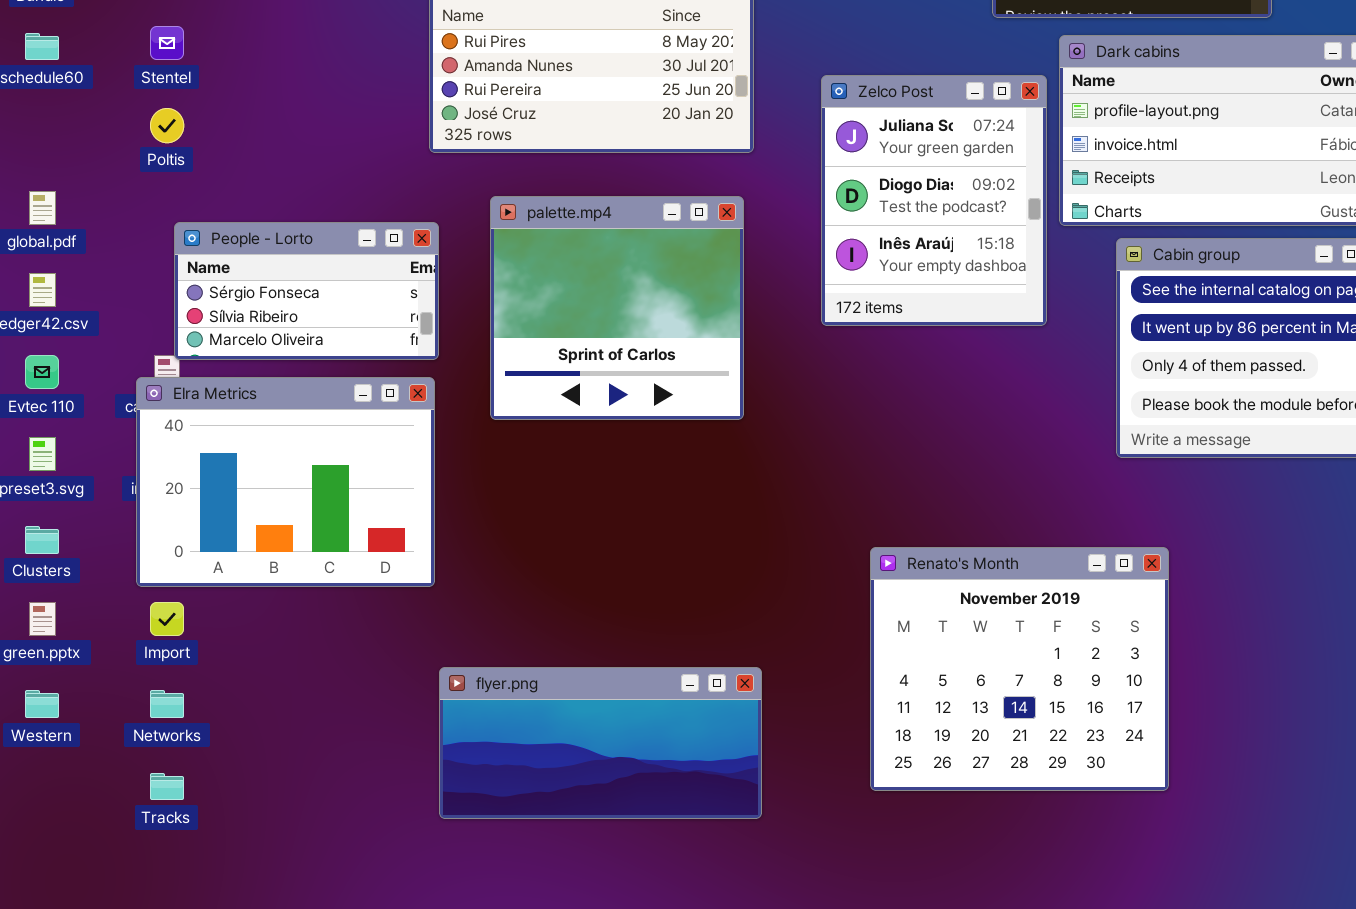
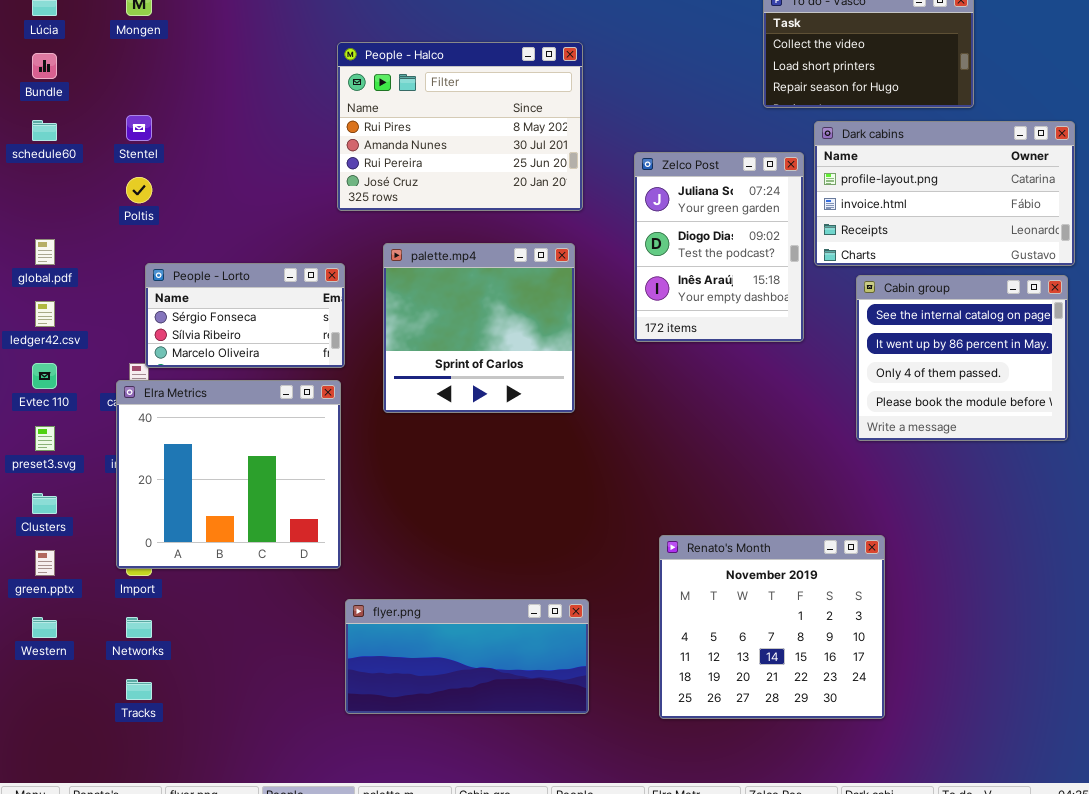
Elra Metrics: [136,377,435,587] -> [116,380,341,569], resized
Renato's Month: [870,547,1169,791] -> [659,535,885,719], moved

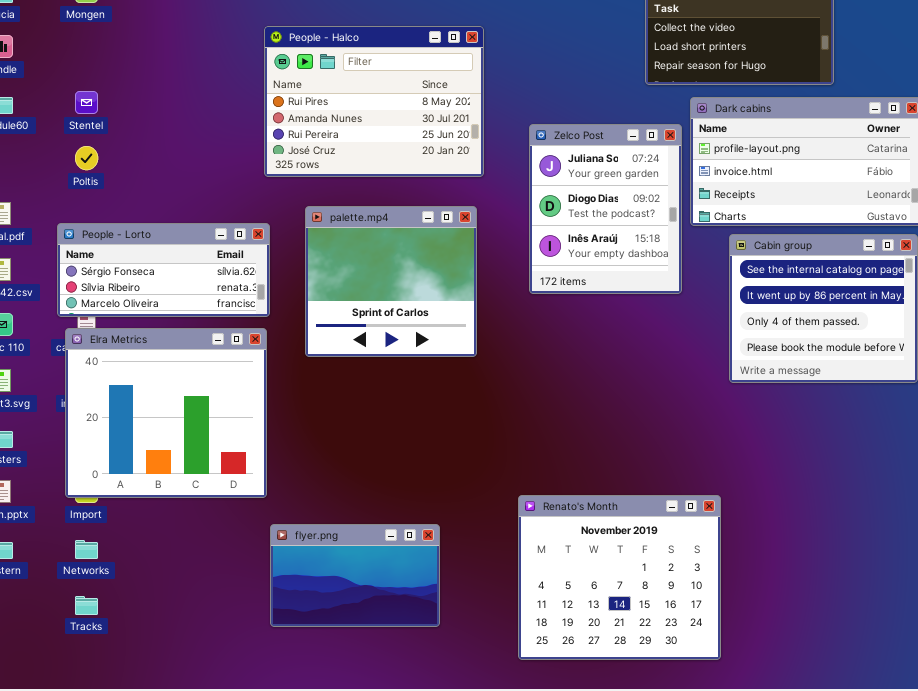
People - Lorto: [145,263,345,368] -> [57,223,270,317], resized
Renato's Month: [659,535,885,719] -> [518,495,721,660], moved
flyer.png: [345,599,589,714] -> [270,524,440,627], resized

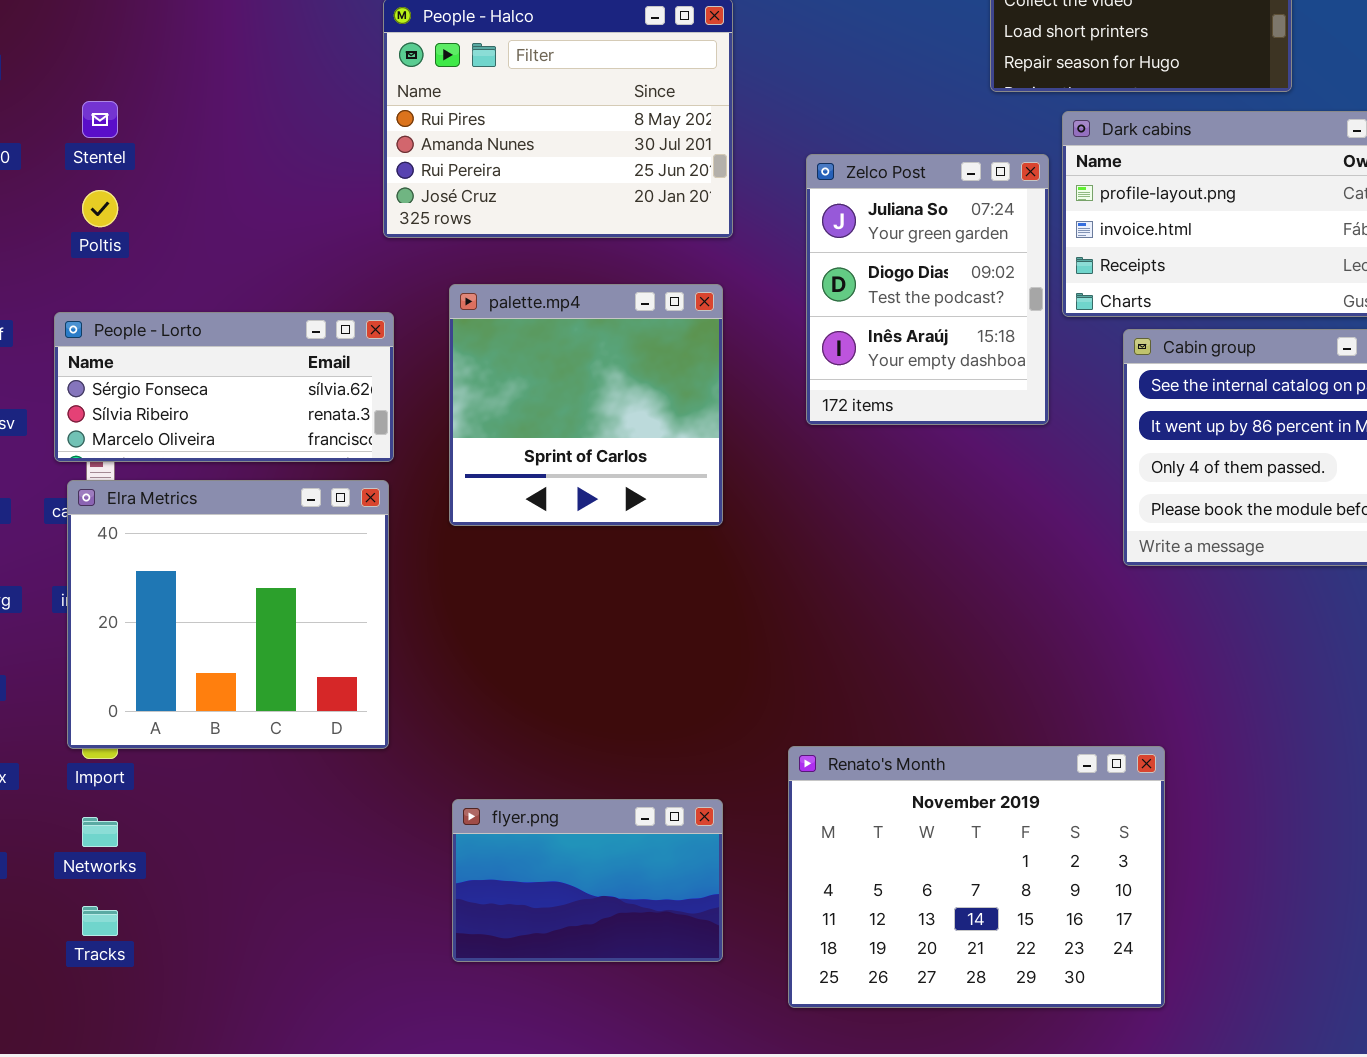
Renato's Month: [518,495,721,660] -> [788,746,1165,1008], resized
flyer.png: [270,524,440,627] -> [452,799,723,962], moved

